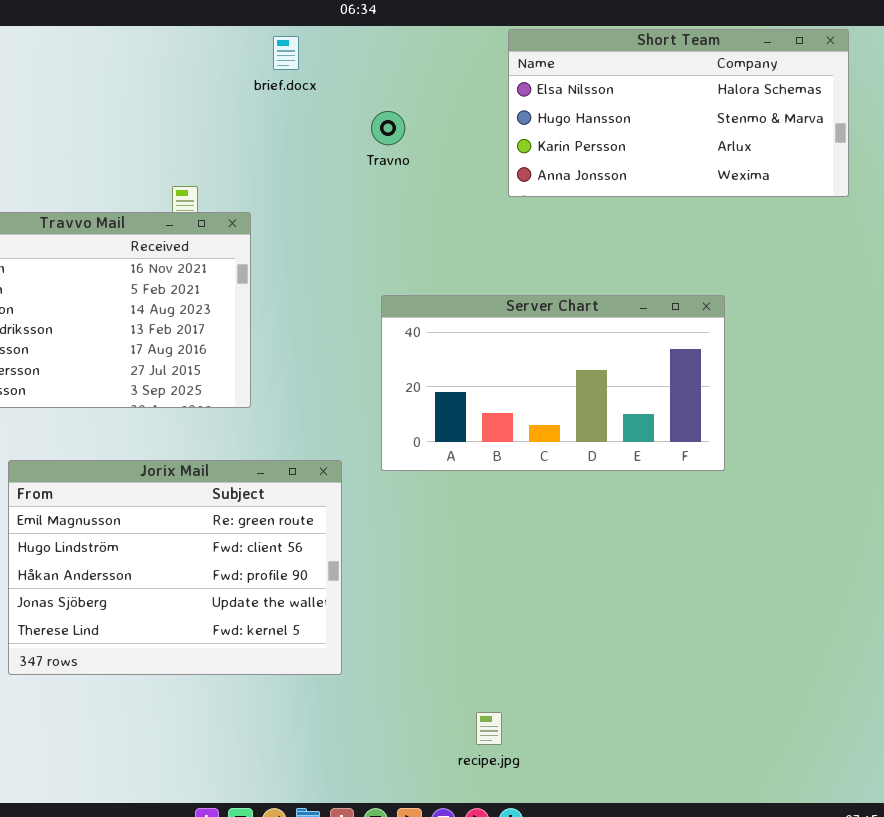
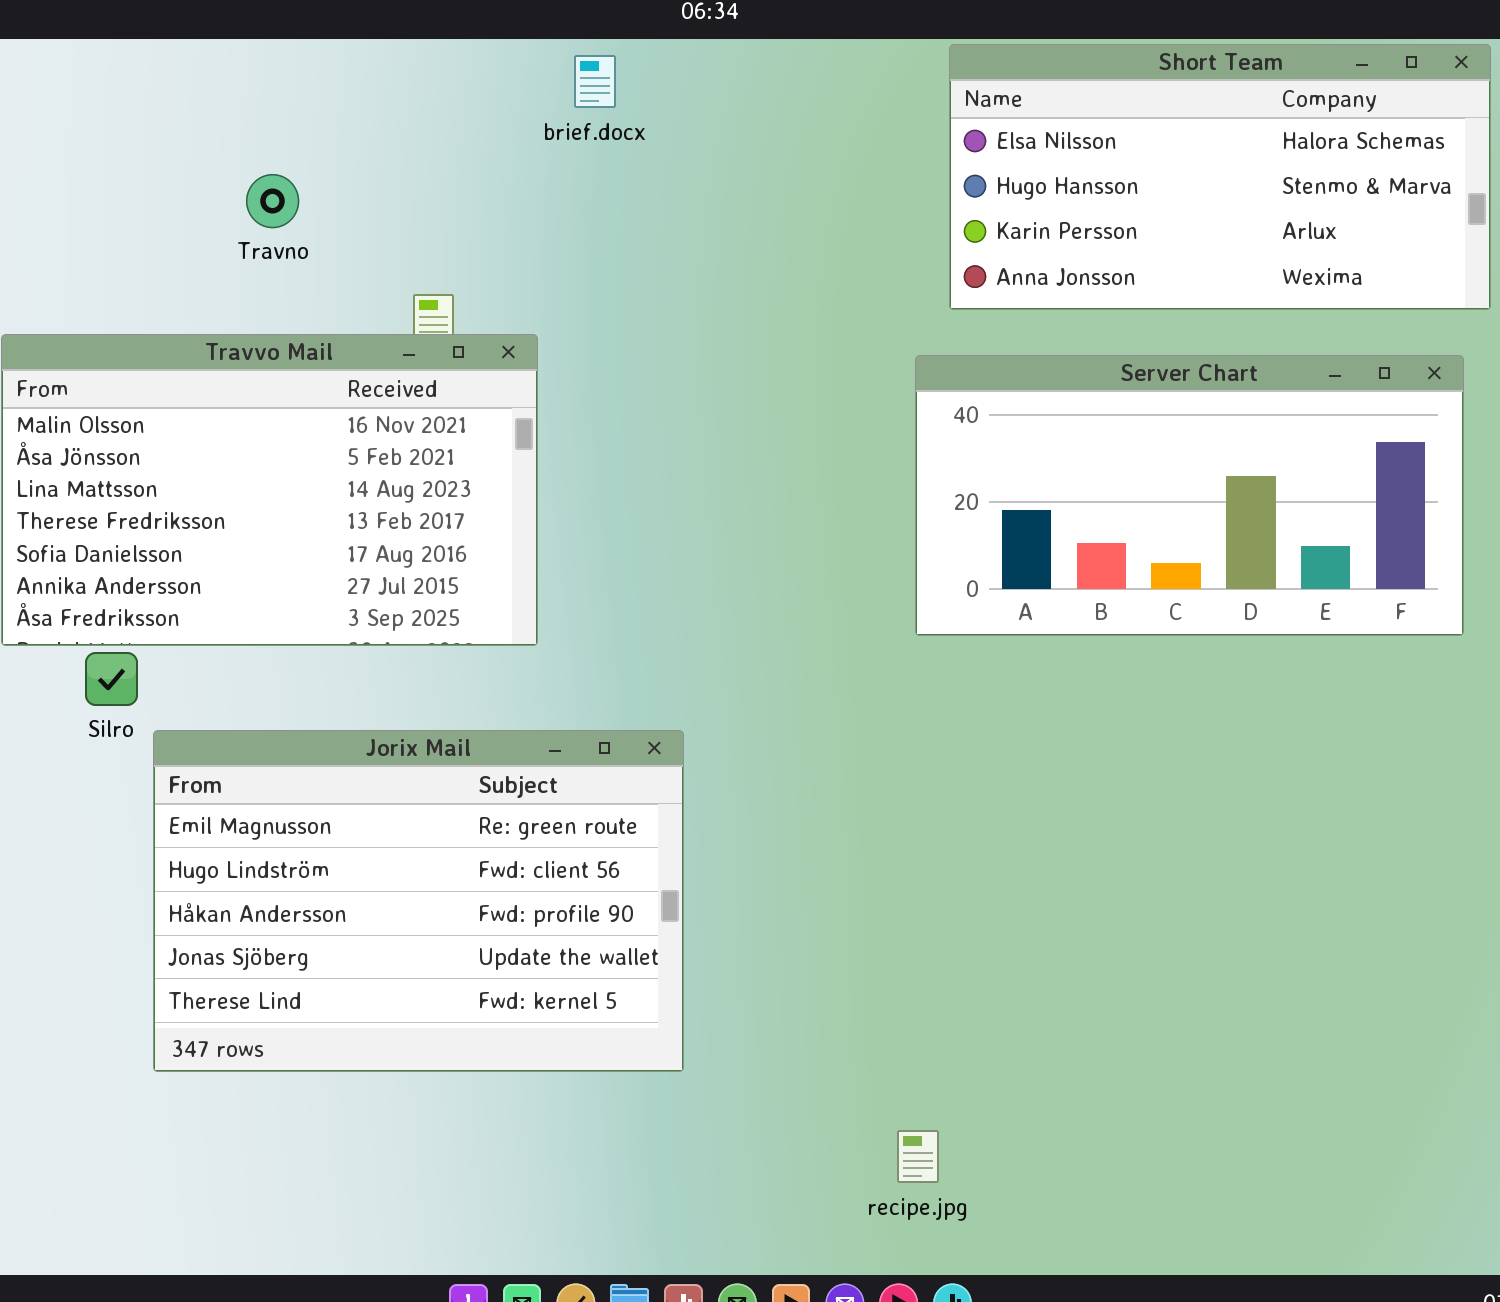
Travno: [371,111,405,145] -> [246,174,299,228], moved
Server Chart: [381,295,725,471] -> [915,355,1464,636], moved

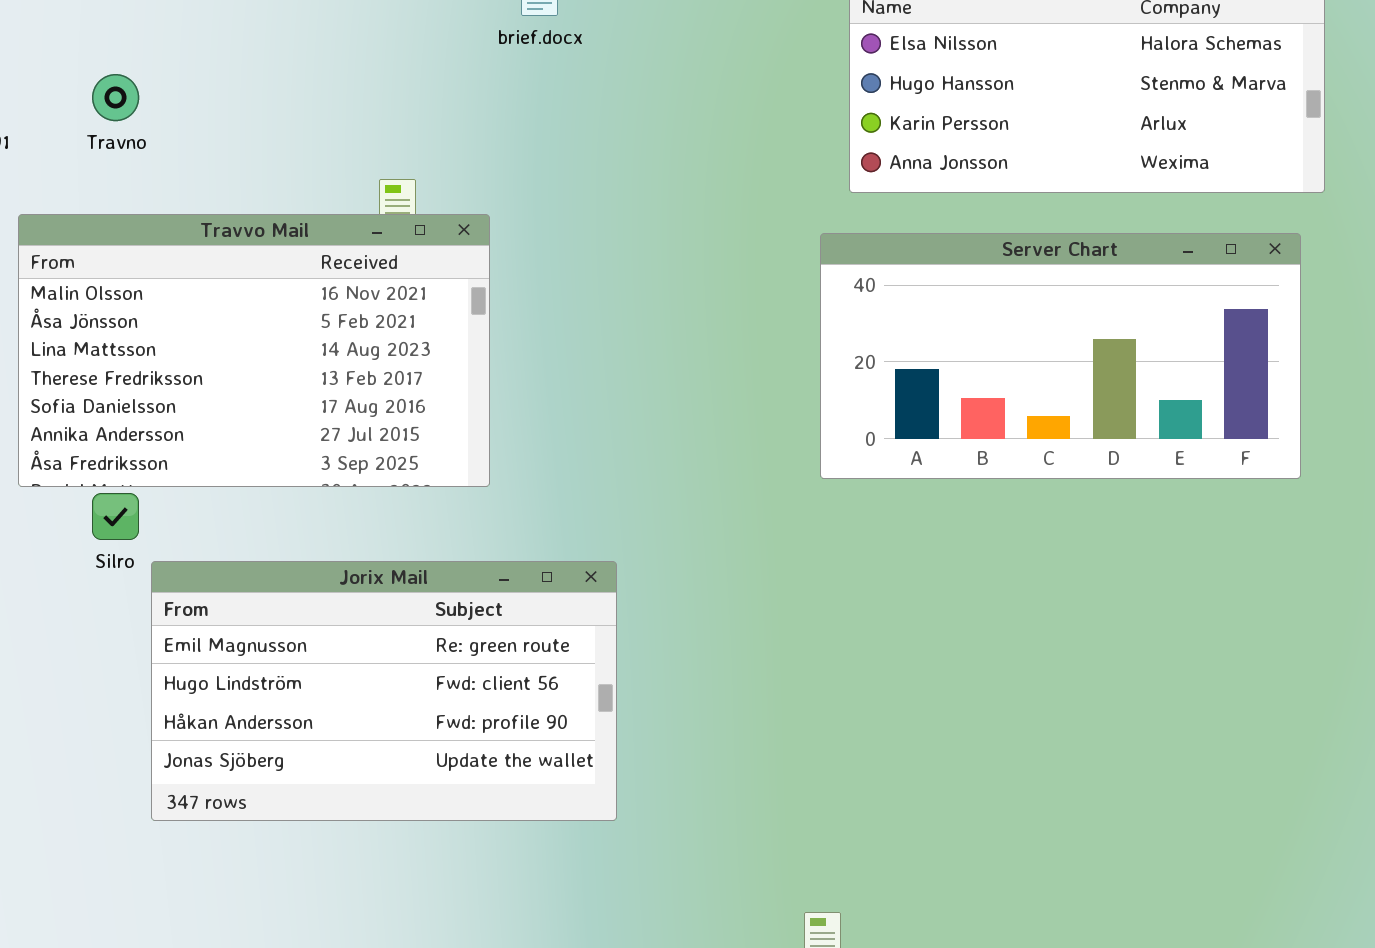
Travno: [246,174,299,228] -> [92,74,139,121], moved
Jorix Mail: [153,730,684,1072] -> [151,561,617,821], resized

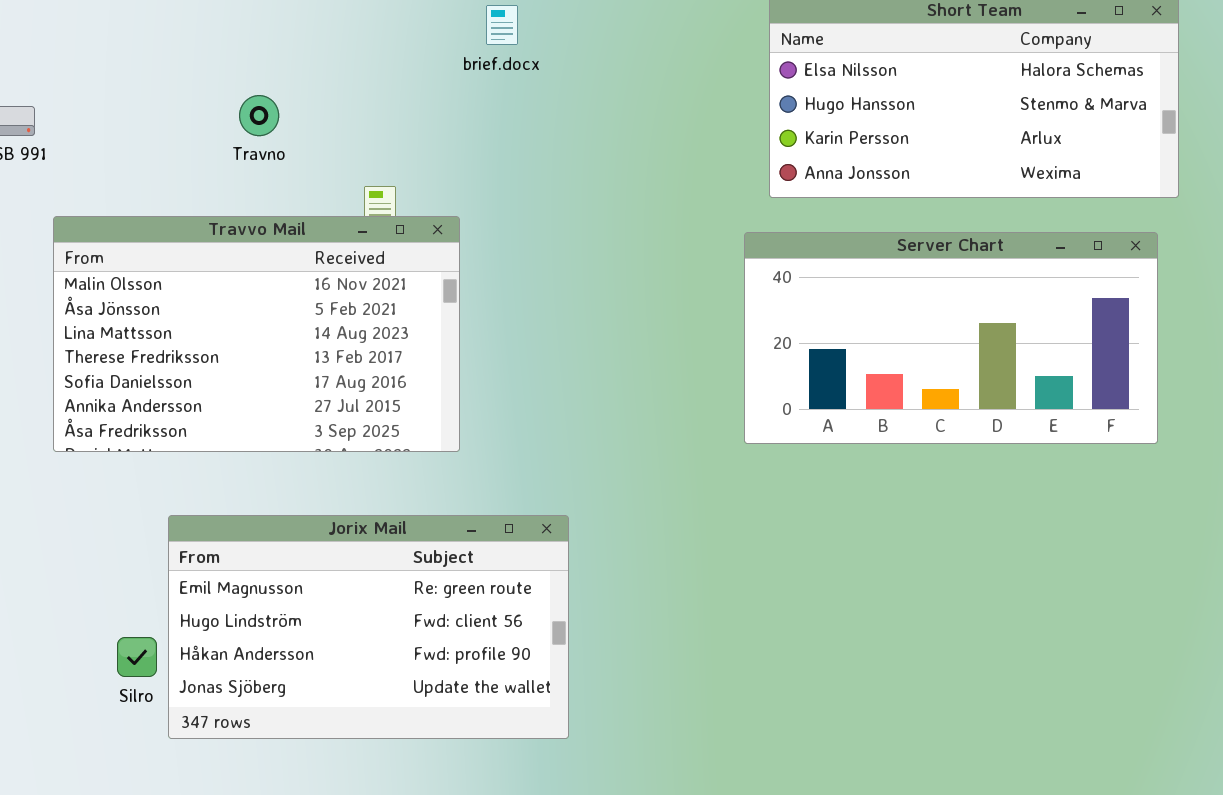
Travno: [92,74,139,121] -> [239,95,279,136], moved
Silro: [92,493,139,540] -> [117,637,157,677], moved

